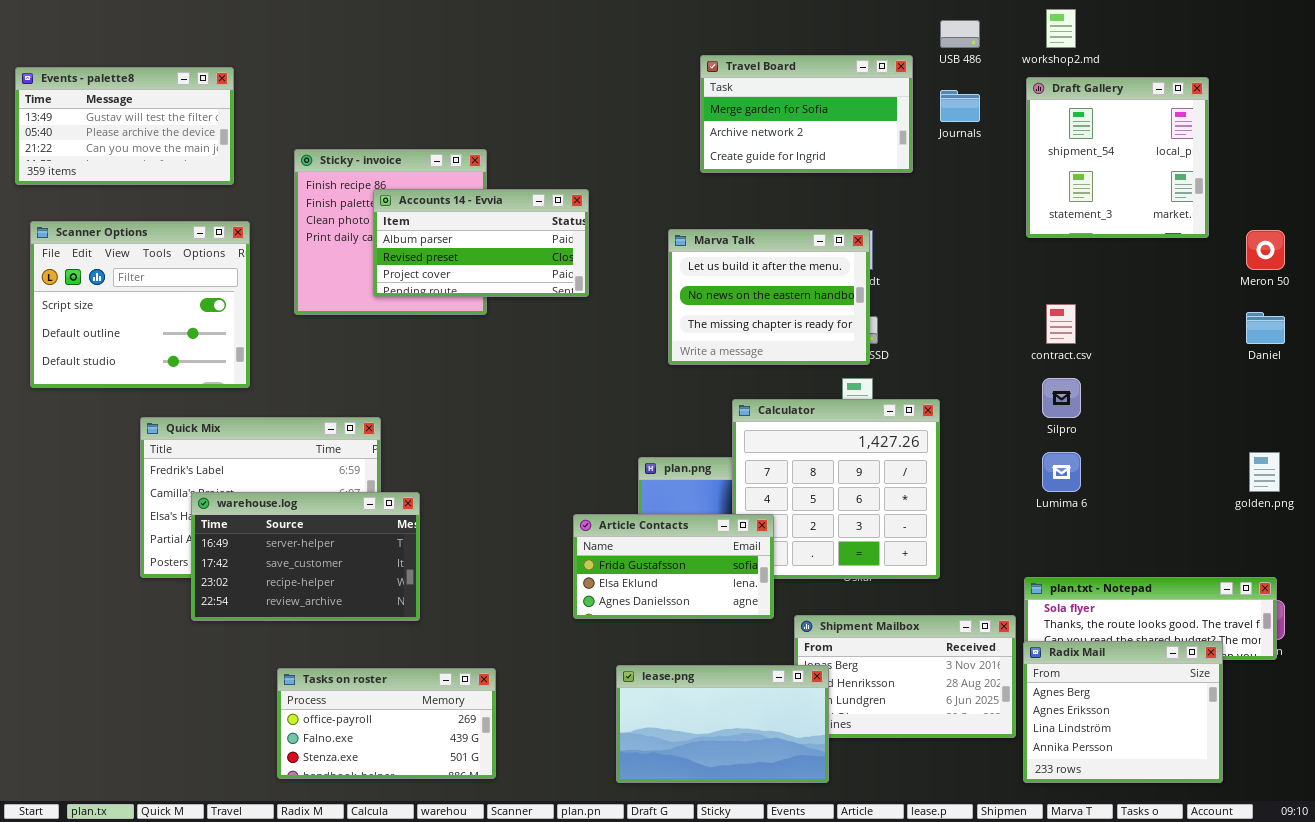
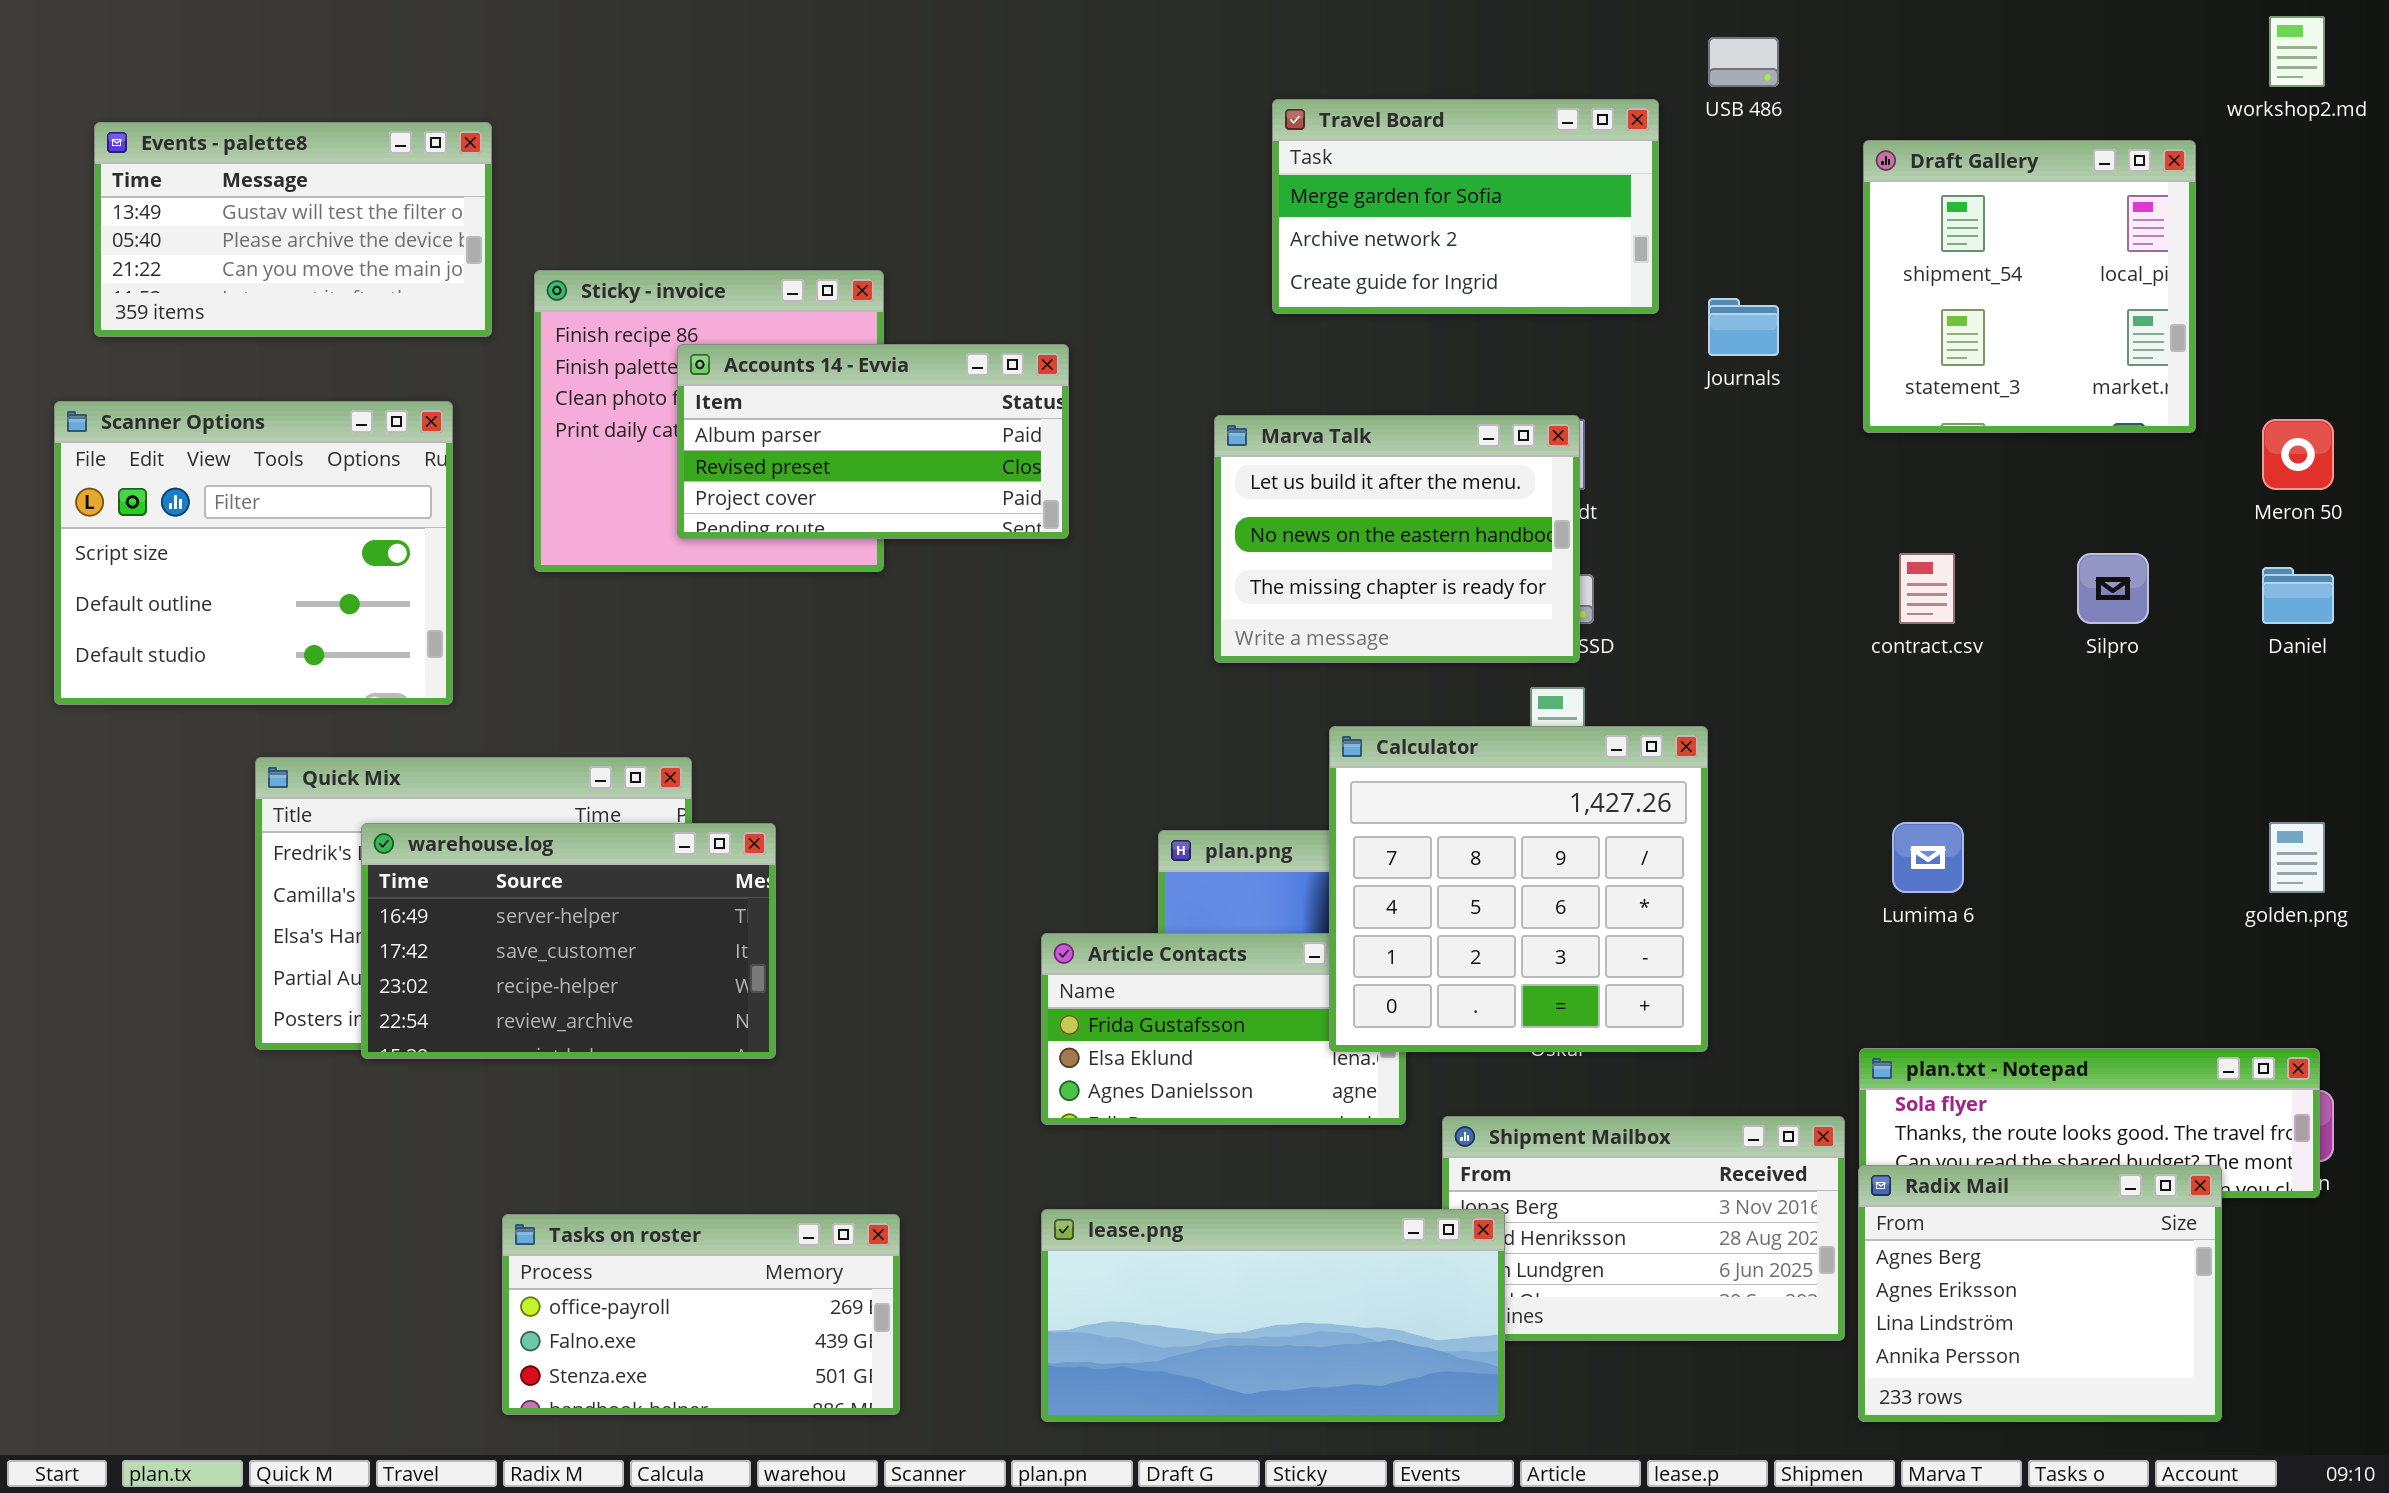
workshop2.md: [1046,9,1076,48] -> [2269,16,2325,87], moved
Events - palette8: [15,67,234,185] -> [94,122,492,337], moved
Journals: [940,90,980,122] -> [1708,298,1779,356], moved
Silpro: [1042,378,1081,418] -> [2077,553,2149,624], moved
Calculator: [732,399,940,579] -> [1329,726,1708,1052], raised
warehouse.log: [191,492,420,621] -> [361,823,776,1059], moved
lease.png: [616,665,829,783] -> [1041,1209,1505,1422], resized

